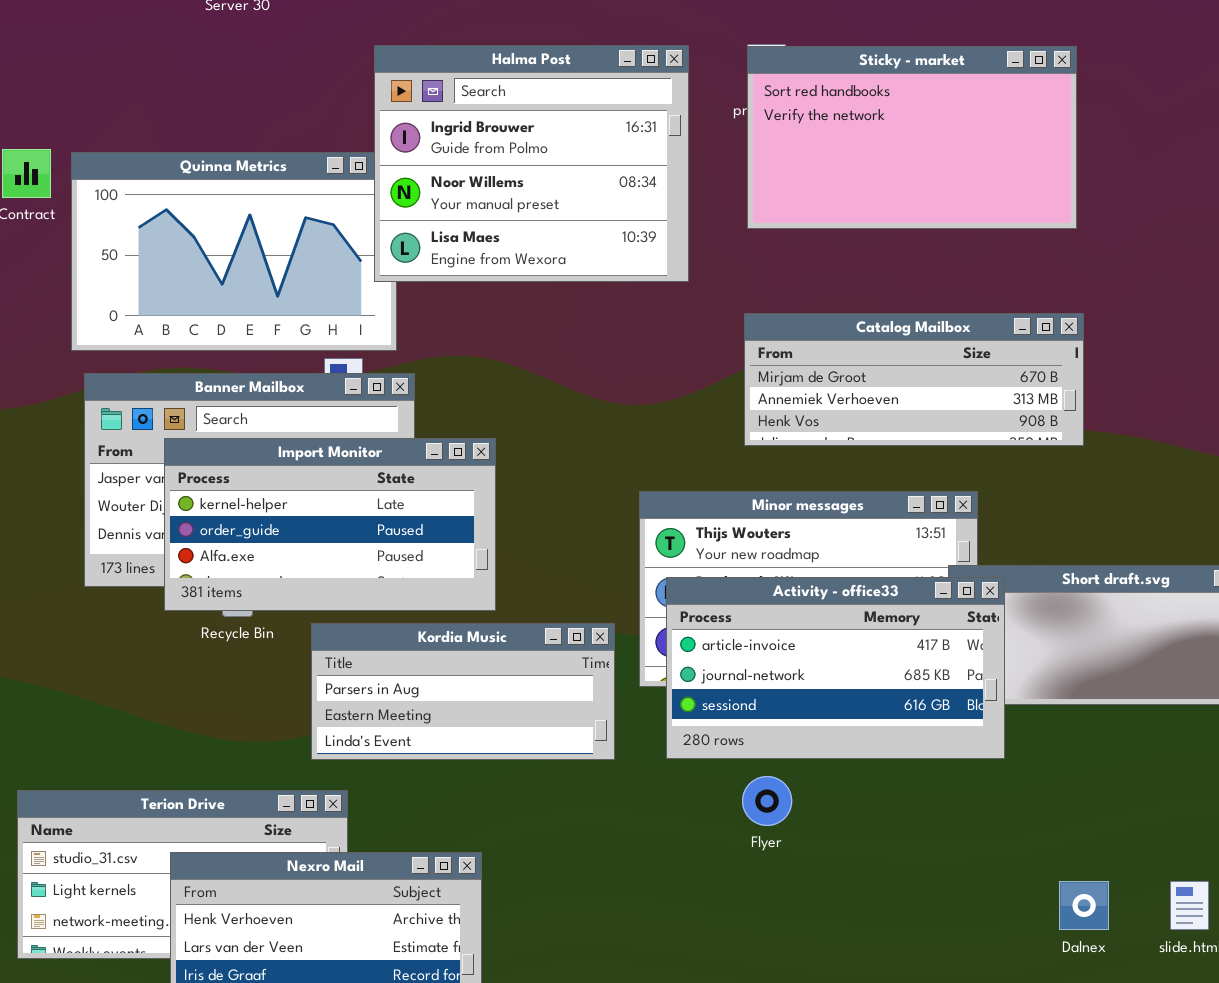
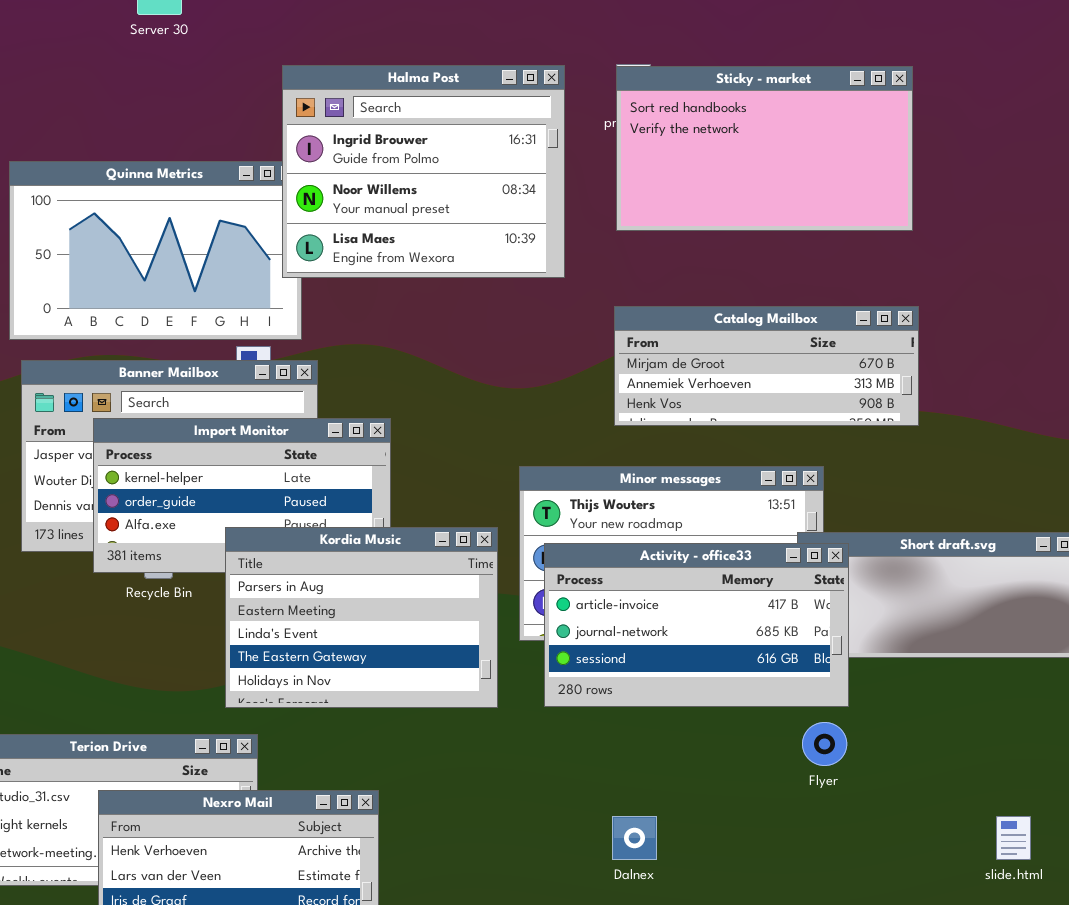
Kordia Music: [311,623,615,760] -> [225,527,498,708], resized
Flyer: [742,776,792,826] -> [802,722,847,766], moved
Dalnex: [1059,881,1109,930] -> [612,816,657,860], moved

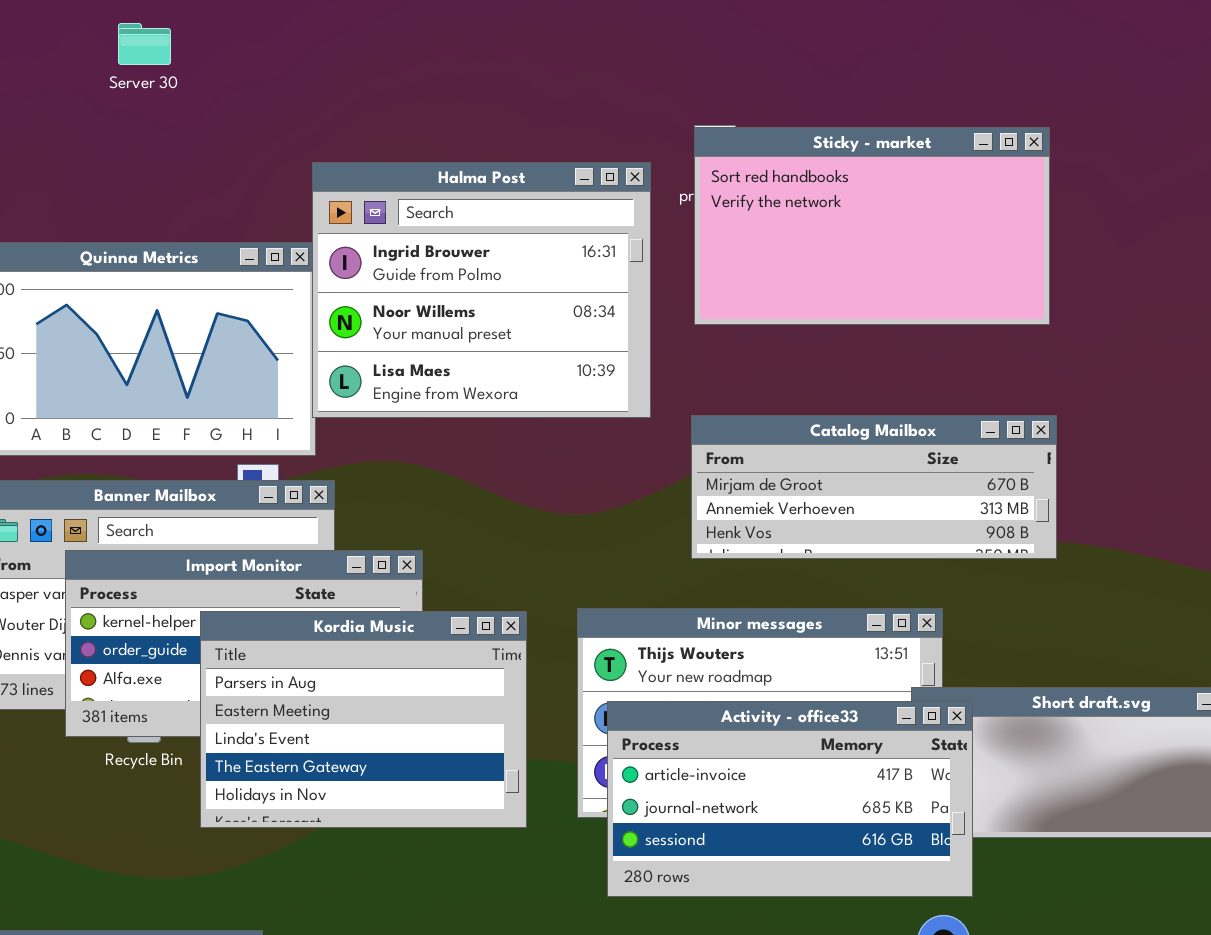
Halma Post: [282,65,565,278] -> [312,162,651,418], moved
Kordia Music: [225,527,498,708] -> [200,611,527,828], moved

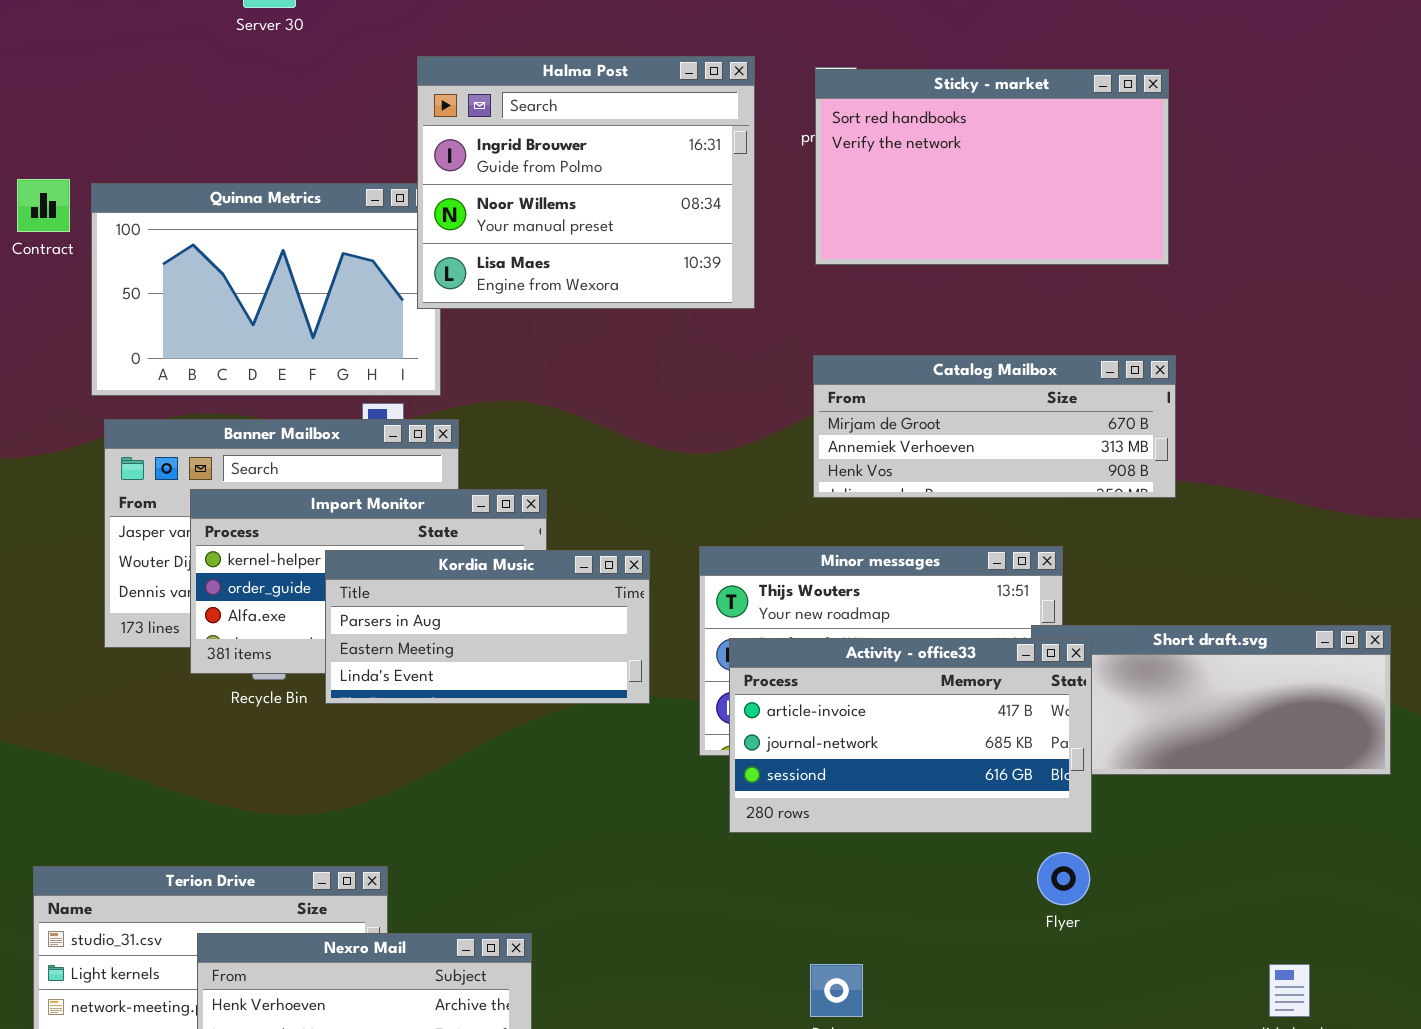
Halma Post: [312,162,651,418] -> [417,56,755,309], moved
Kordia Music: [200,611,527,828] -> [325,550,650,704], resized

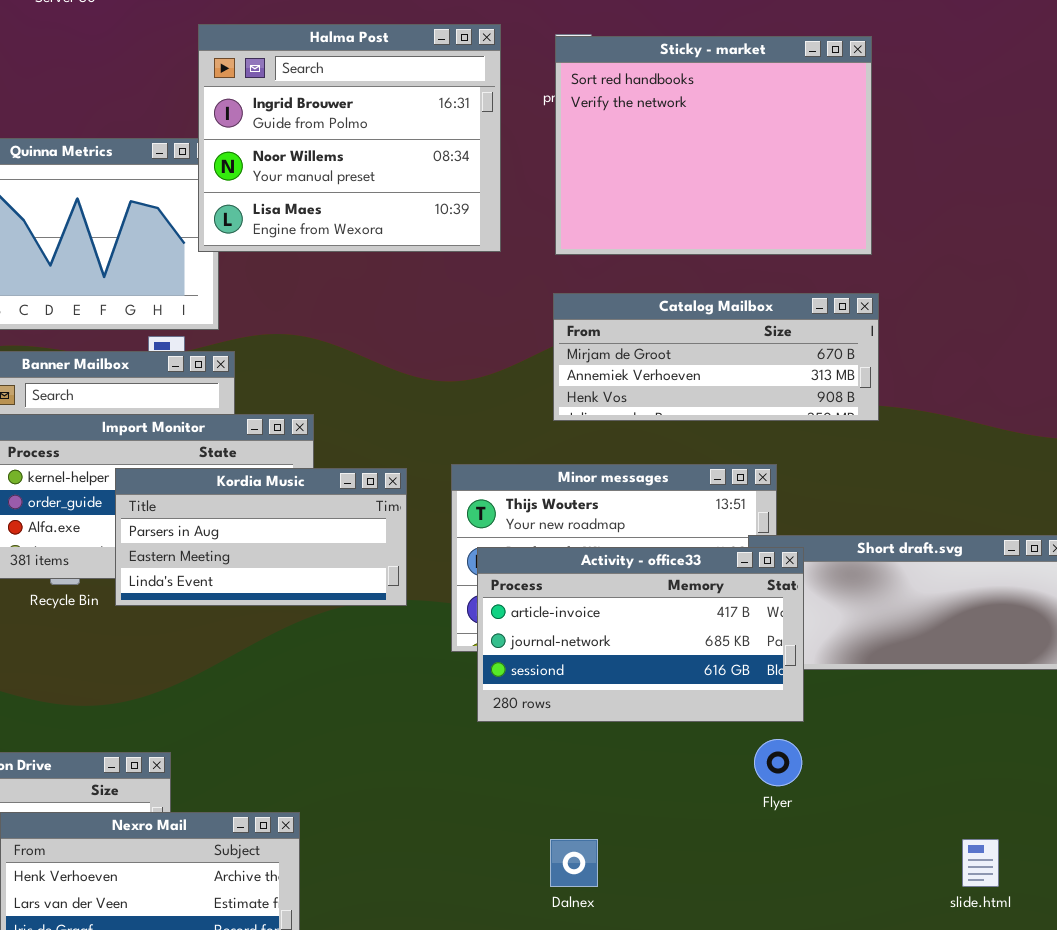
Sticky - market: [815,69,1169,265] -> [555,36,872,255], resized

